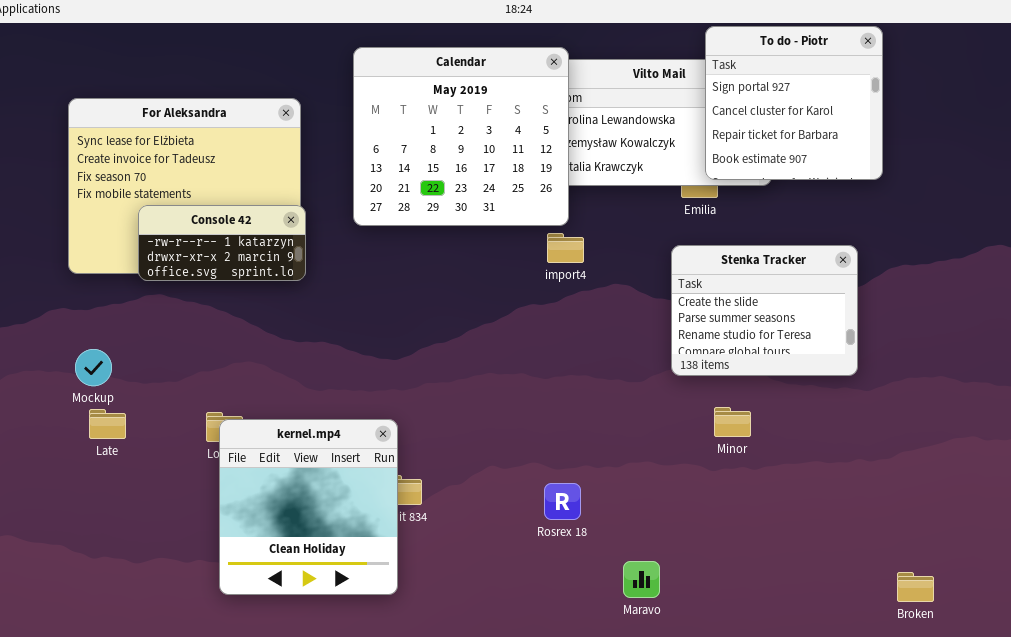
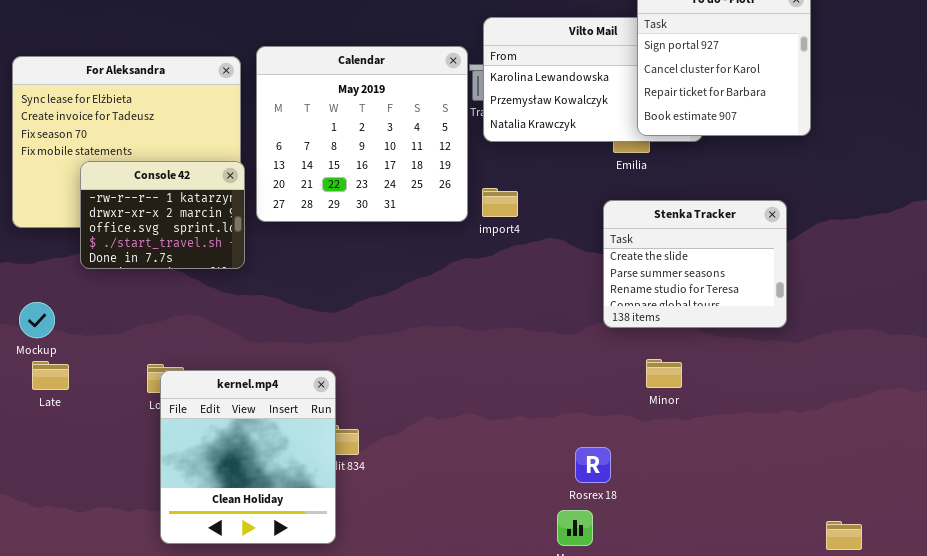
Calendar: [353,47,569,226] -> [256,46,468,222], moved
Console 42: [138,205,306,281] -> [80,161,245,269], resized
Rosrex 18: [544,483,581,520] -> [575,447,611,483], moved

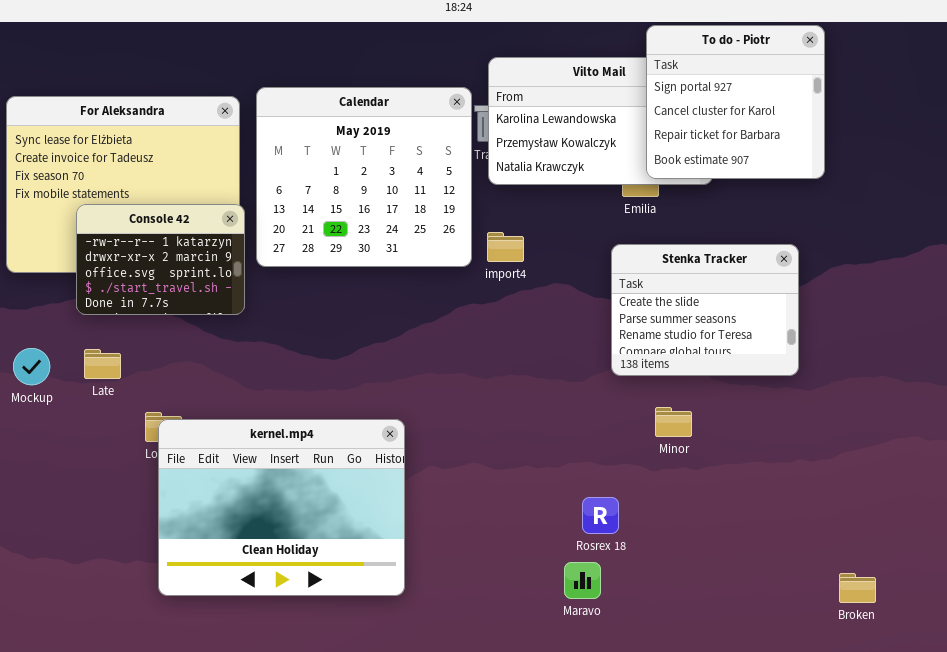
Late: [32,361,69,390] -> [84,349,121,379], moved
kernel.mp4: [160,370,336,544] -> [158,419,405,596], resized

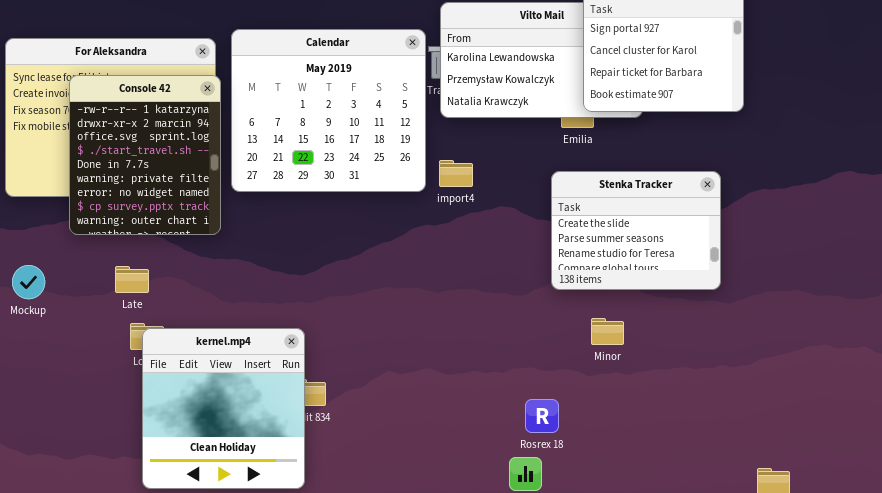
Console 42: [76,204,245,315] -> [69,75,221,235], resized
Late: [84,349,121,379] -> [115,266,149,293], moved
kernel.mp4: [158,419,405,596] -> [142,328,305,489], resized

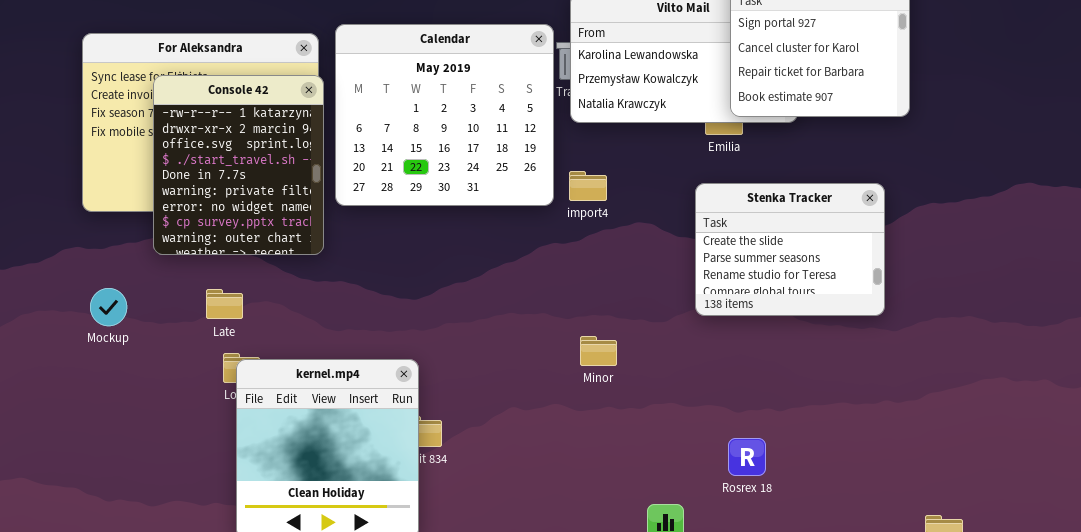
Minor: [591,318,624,345] -> [580,336,617,366], moved
Rosrex 18: [525,399,559,433] -> [728,438,766,476], moved

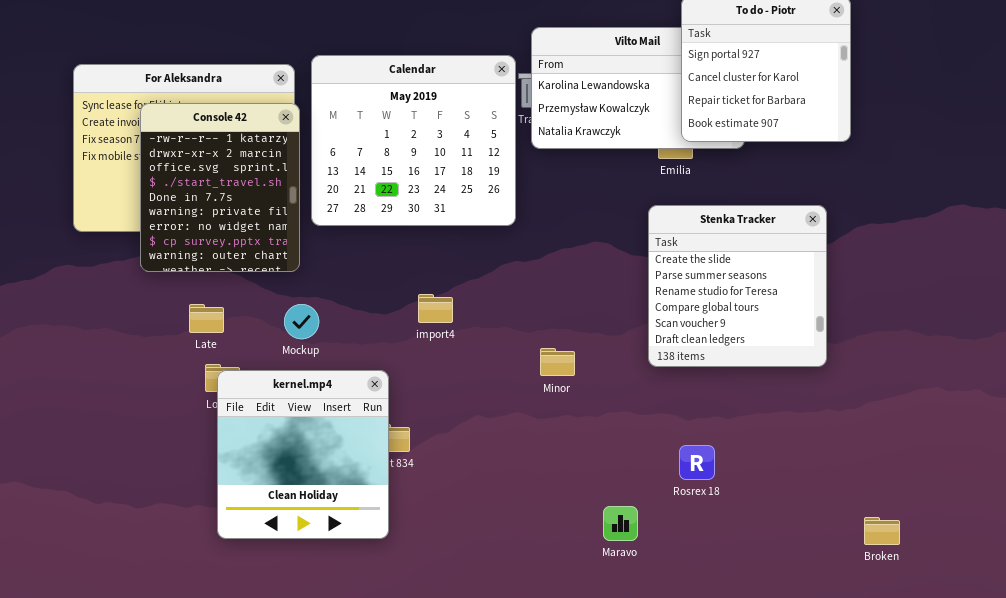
import4: [569,171,607,201] -> [418,294,453,323], moved
Stenka Tracker: [695,183,885,316] -> [648,205,827,367], resized
Mockup: [90,288,127,326] -> [284,304,319,339], moved

